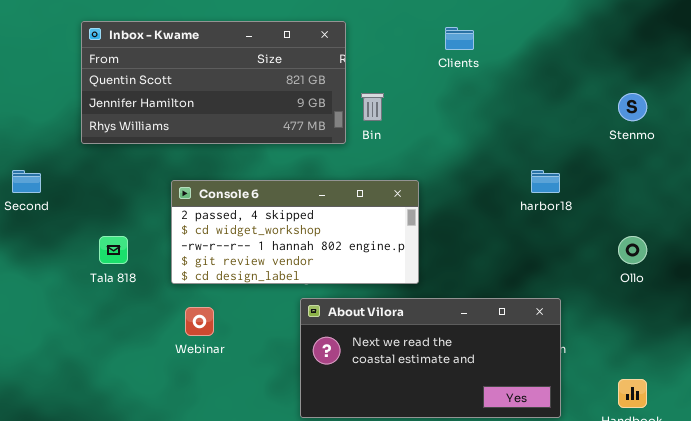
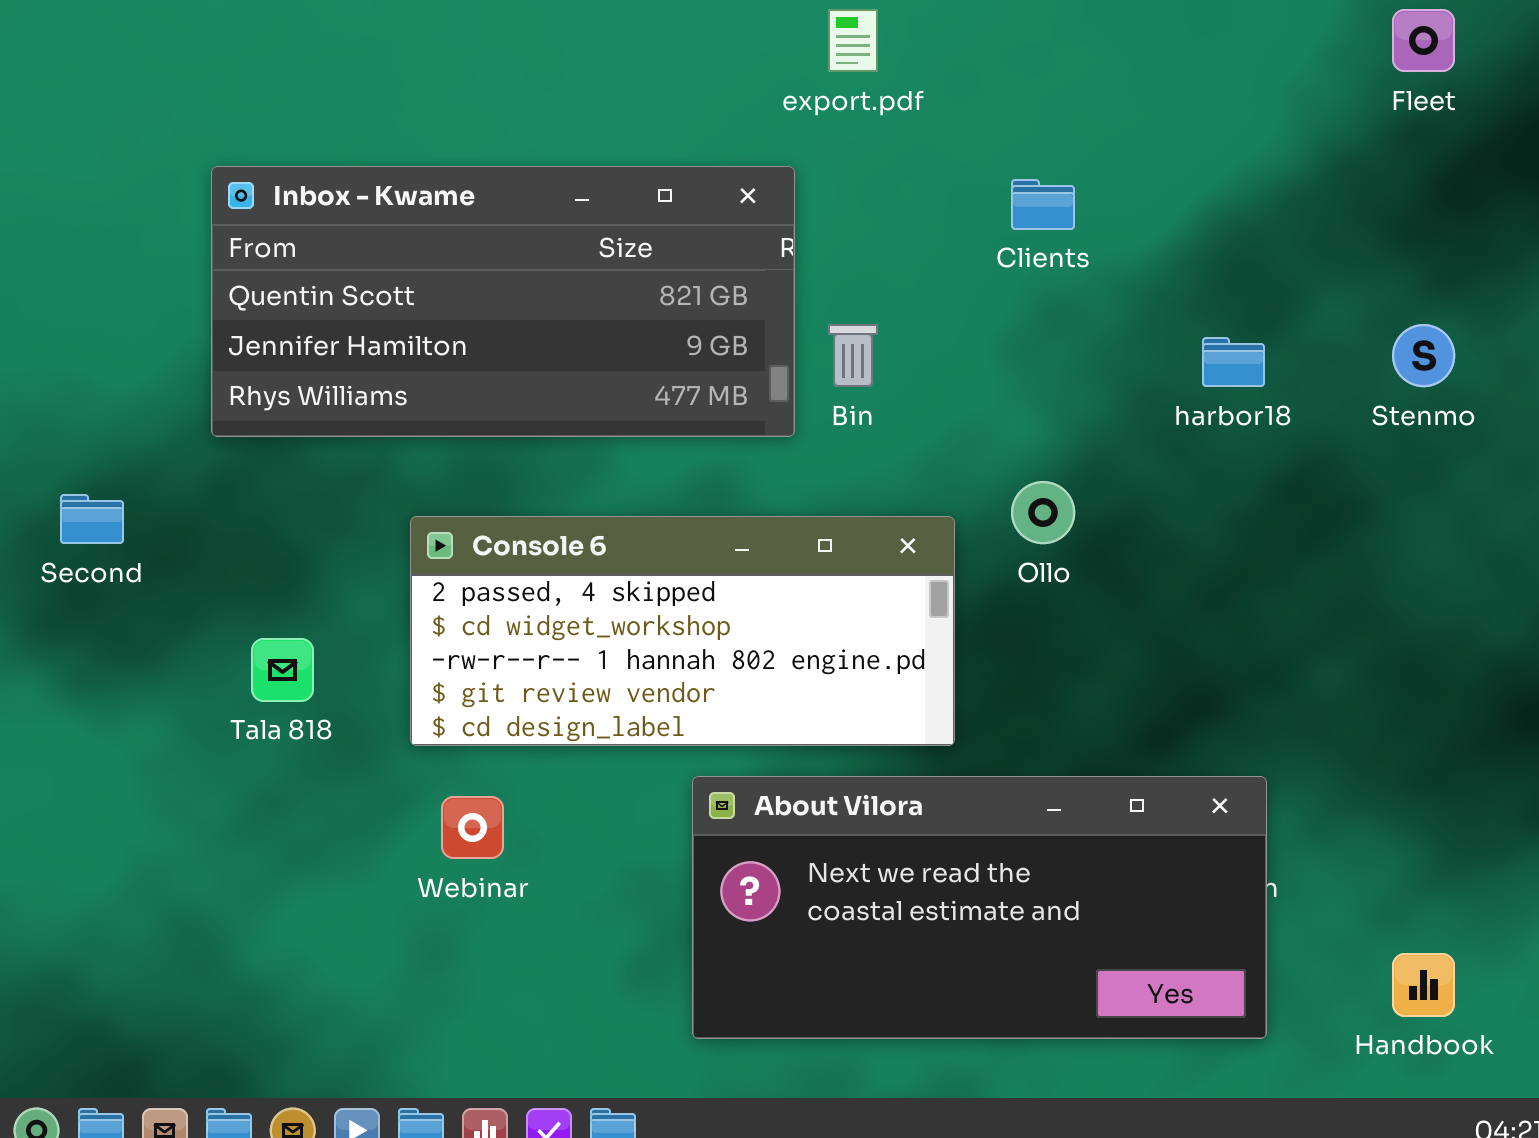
harbor18: [531,170,560,193] -> [1202,337,1265,387], moved
Ollo: [618,236,647,264] -> [1011,481,1075,544], moved

